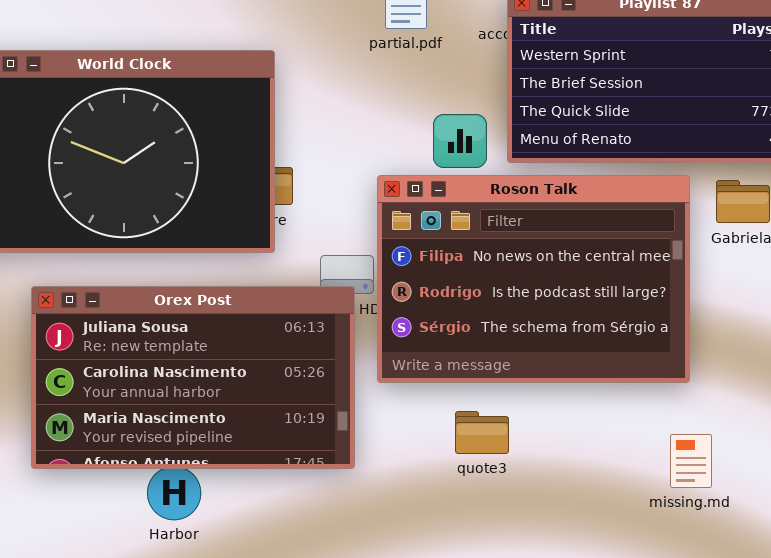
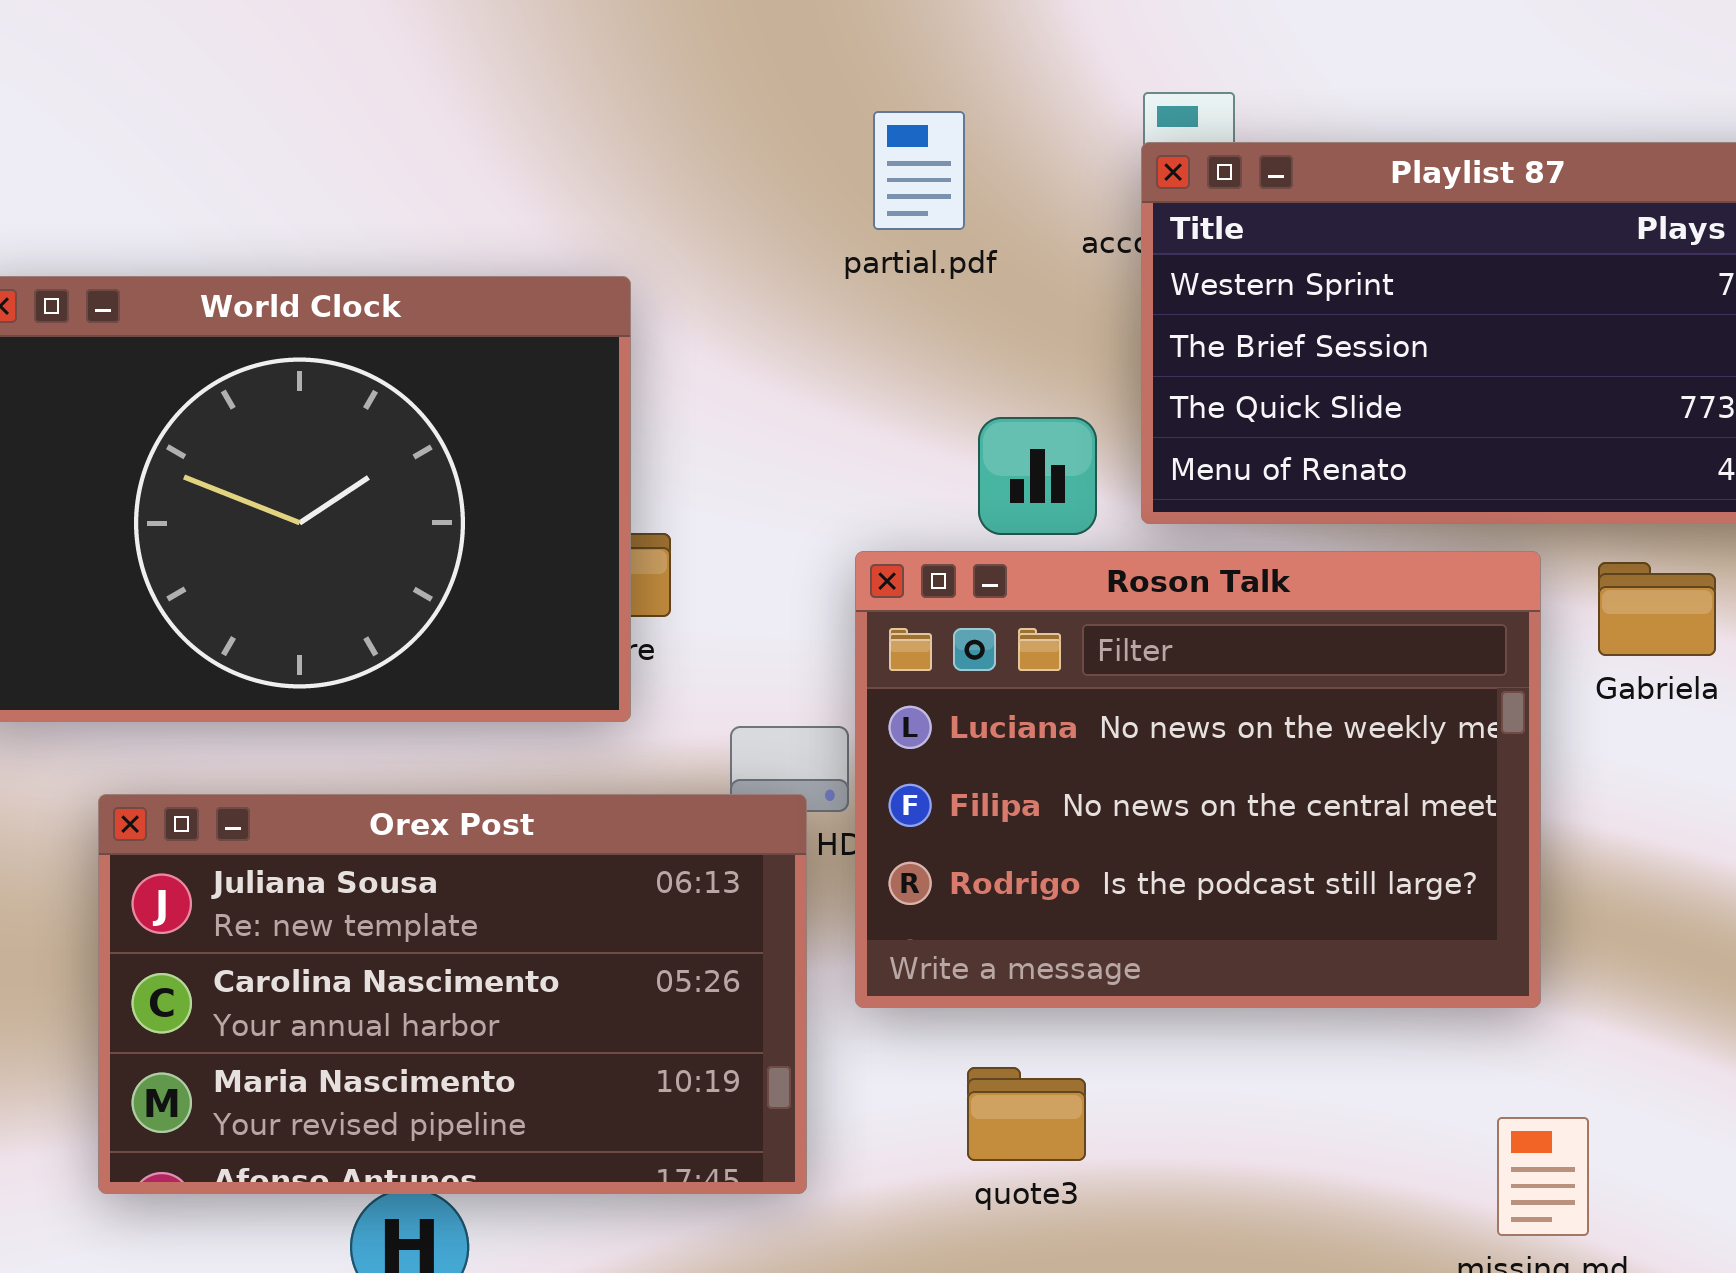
Roson Talk: [377,175,690,383] -> [855,551,1541,1008], scrolled up 1 row
quote3: [455,411,509,454] -> [967,1067,1086,1161], moved

